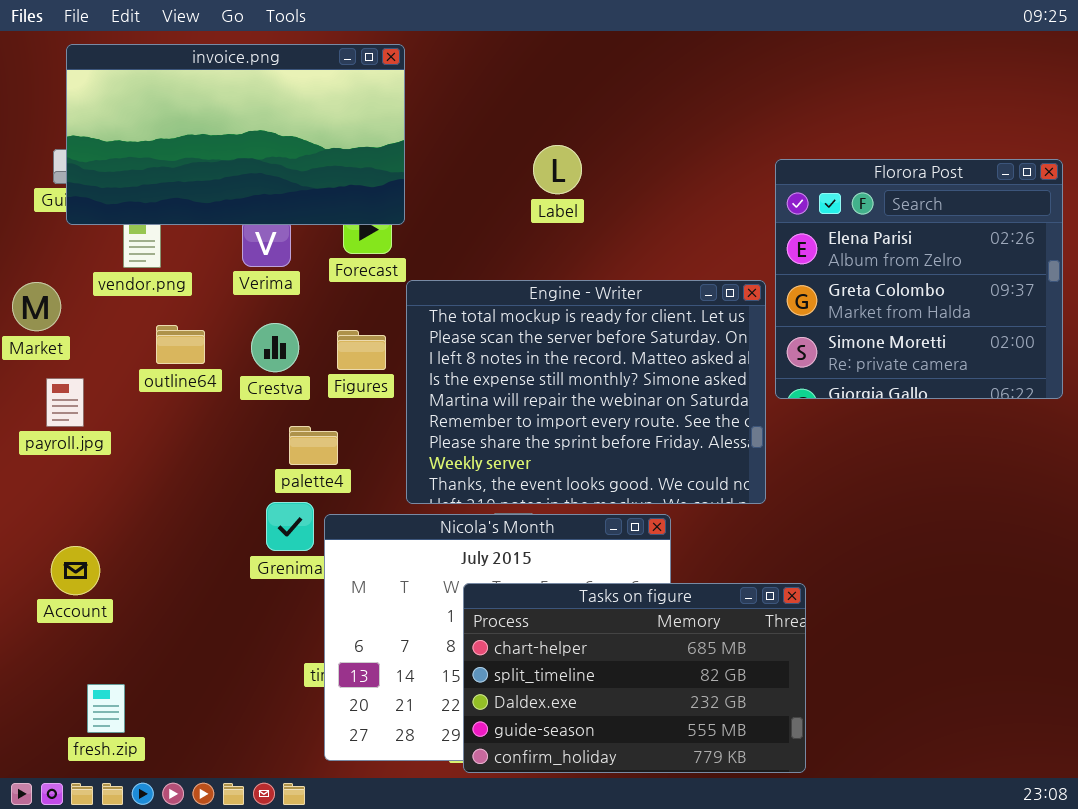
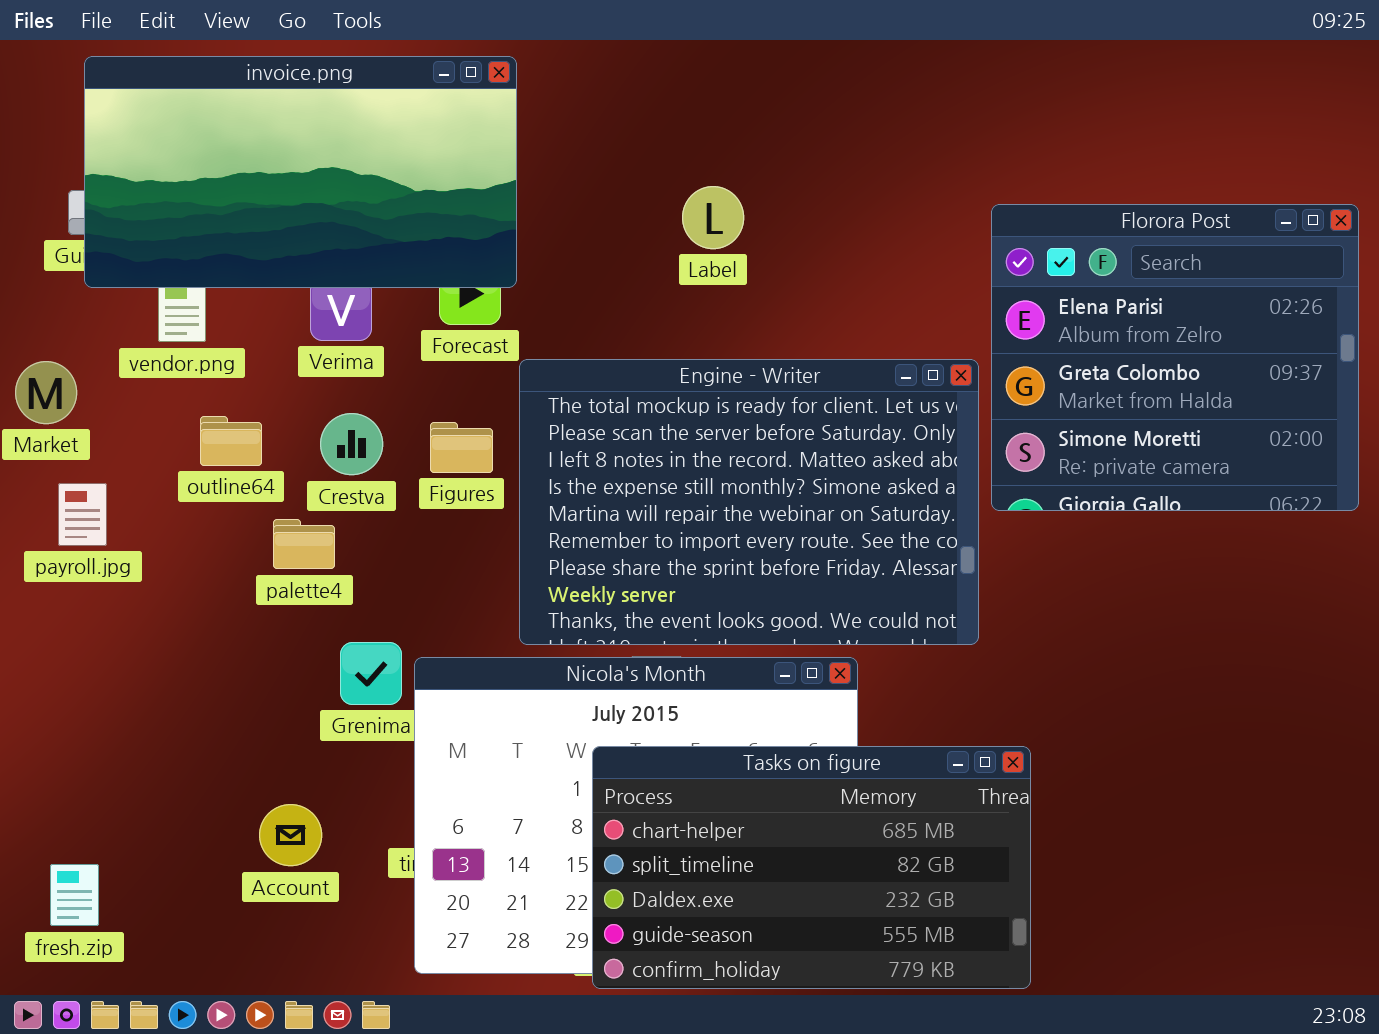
palette4: [289,426,338,465] -> [273,519,335,569], moved
Account: [51,546,100,595] -> [259,804,322,866], moved
fresh.zip: [87,684,125,733] -> [50,864,99,926], moved

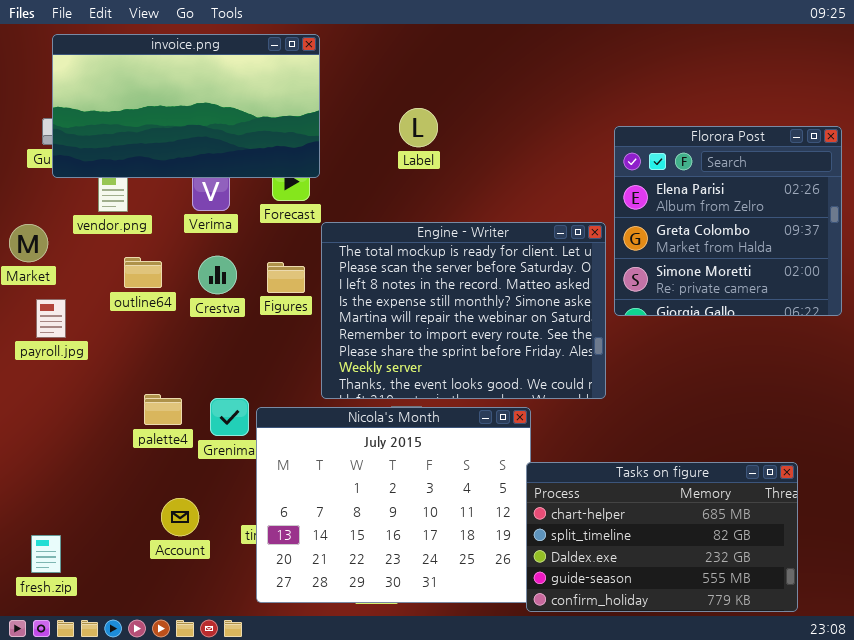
Label: [682,186,744,249] -> [399,108,438,147], moved
palette4: [273,519,335,569] -> [144,394,182,425], moved
Tasks on figure: [592,746,1031,989] -> [526,462,798,612], moved

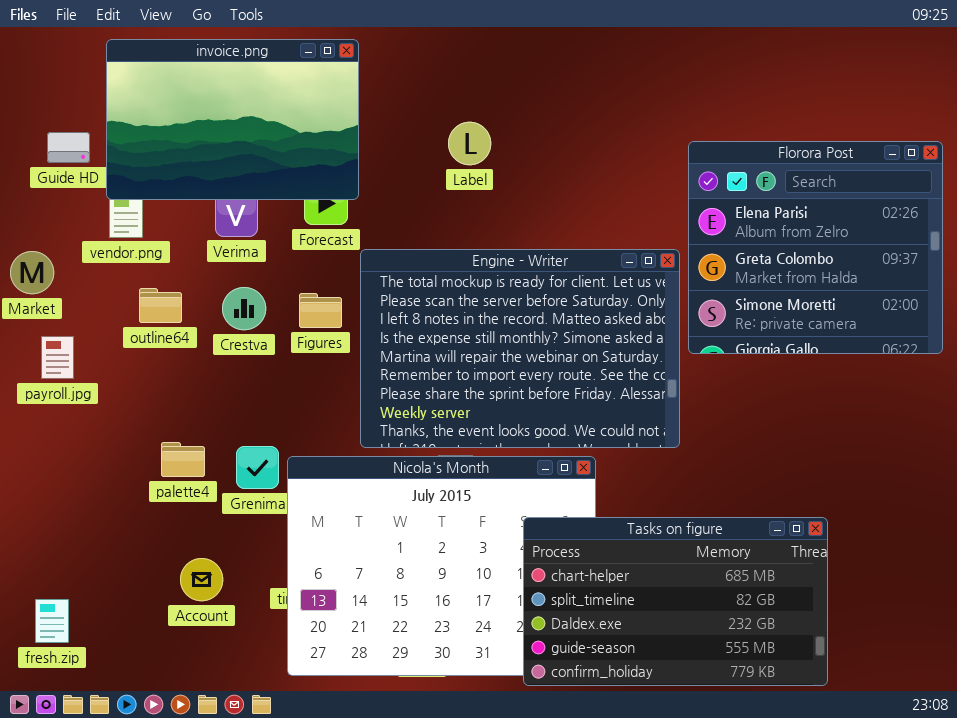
invoice.png: [52,34,320,178] -> [106,39,359,200], resized
Tasks on figure: [526,462,798,612] -> [523,517,828,686], moved

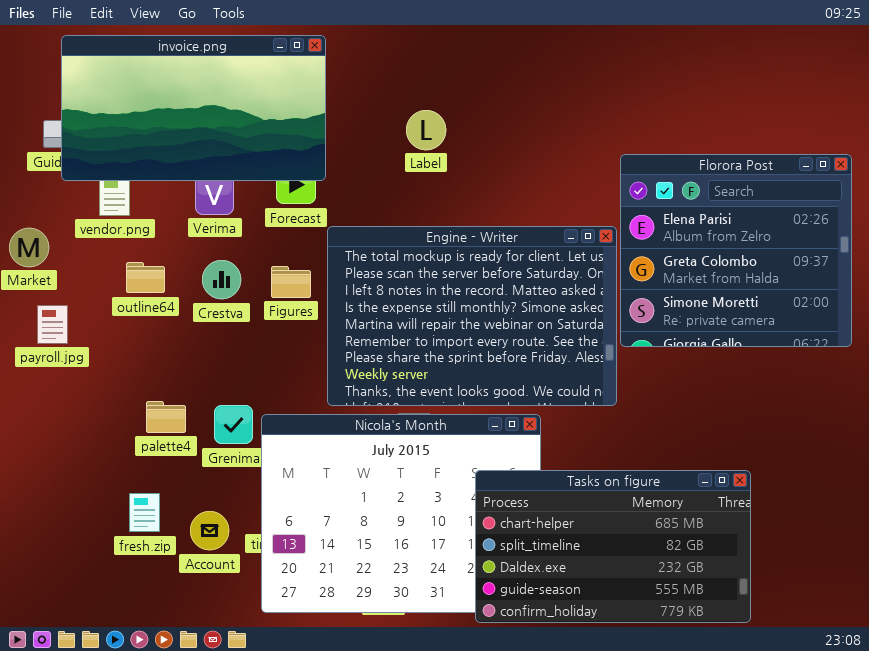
invoice.png: [106,39,359,200] -> [61,35,326,181], resized
Florora Post: [688,141,943,354] -> [620,154,852,347], moved
Account: [180,558,223,601] -> [190,511,229,550], moved
fresh.zip: [35,599,69,643] -> [129,493,160,532], moved

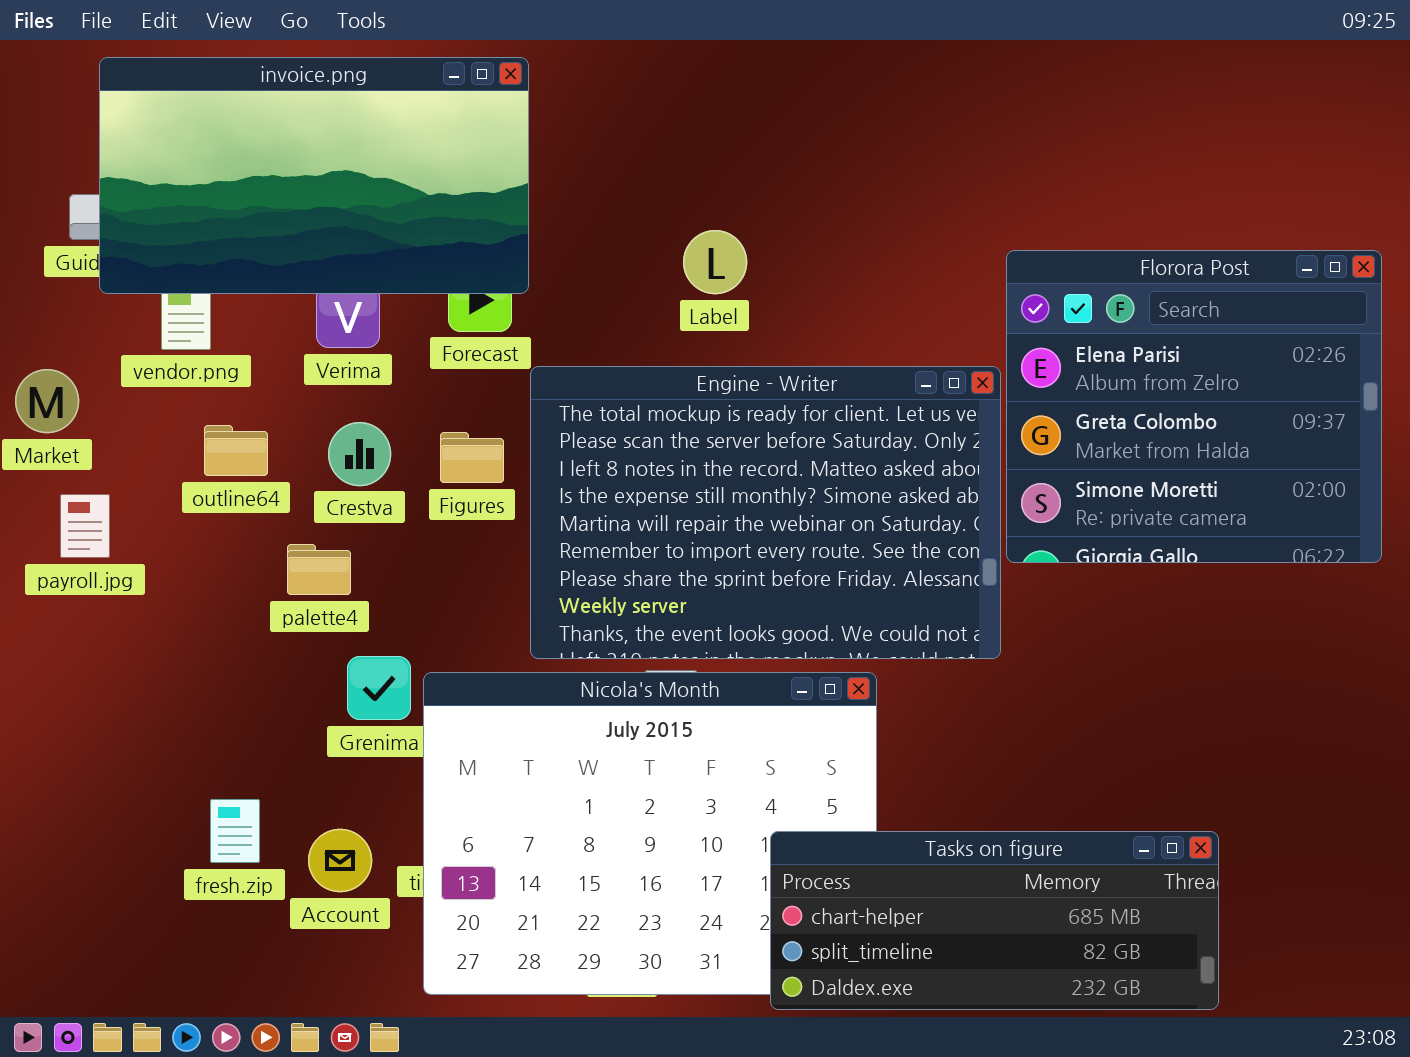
Label: [406,110,446,150] -> [683,230,747,294], moved
palette4: [146,401,186,433] -> [287,544,351,595], moved
Tasks on figure: [475,470,751,623] -> [770,831,1219,1010], resized

